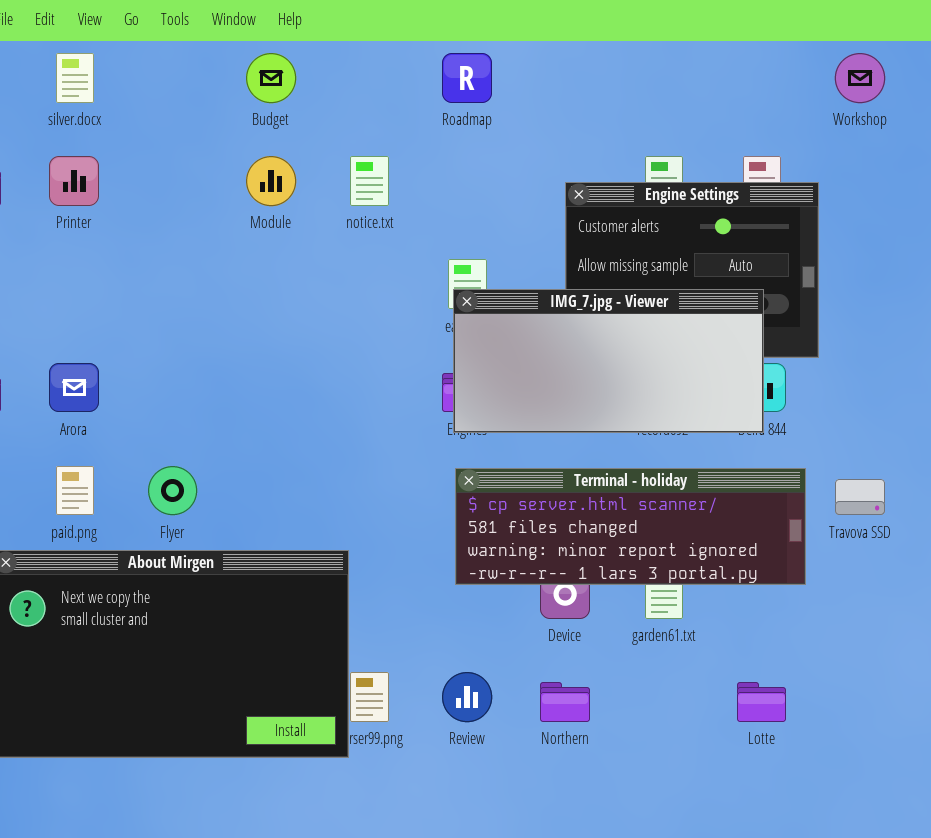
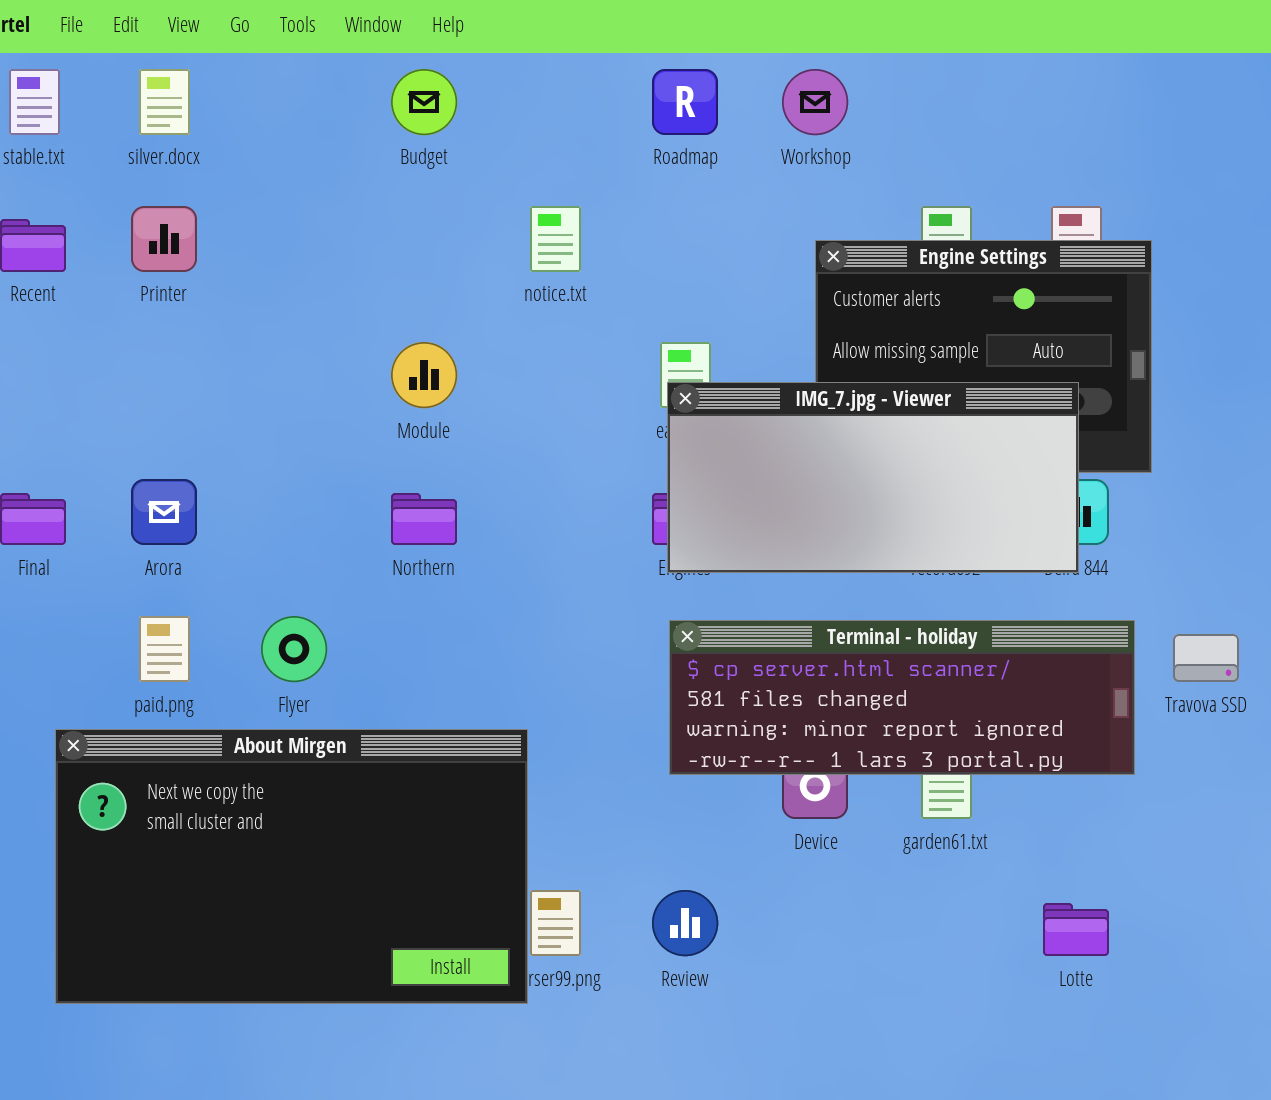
Workshop: [835,53,885,103] -> [782,69,848,135], moved
Module: [246,156,296,206] -> [391,342,457,408], moved
Northern: [540,682,590,722] -> [391,493,457,545], moved

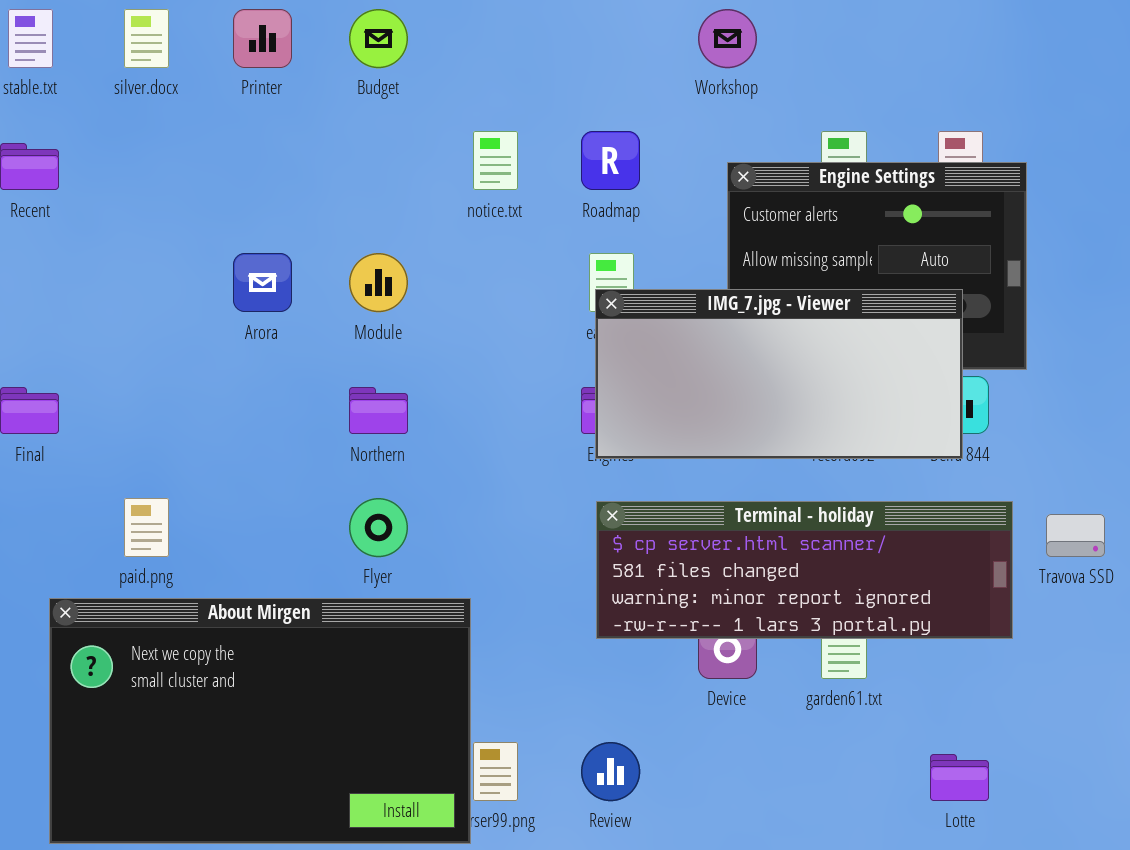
Roadmap: [652,69,718,135] -> [581,131,640,190], moved
Printer: [131,206,197,272] -> [233,9,292,68], moved
Arora: [131,479,197,545] -> [233,253,292,312], moved
Flyer: [261,616,327,682] -> [349,498,408,557], moved

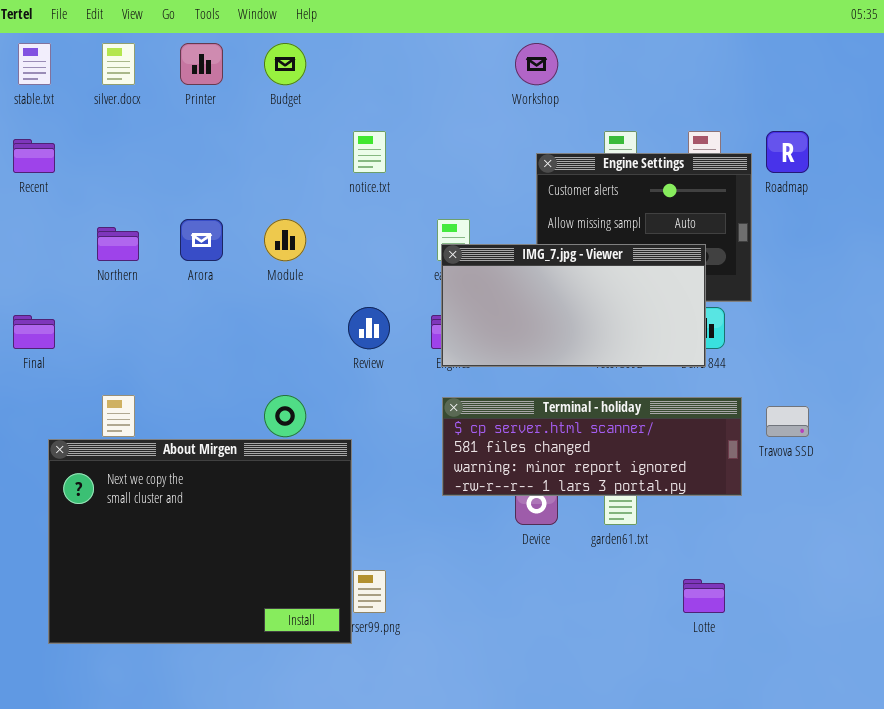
Roadmap: [581,131,640,190] -> [766,131,809,173], moved
Northern: [349,387,408,434] -> [97,227,139,261], moved
About Mirgen: [49,598,471,844] -> [48,439,352,644], resized
Review: [581,742,640,801] -> [348,307,390,349], moved

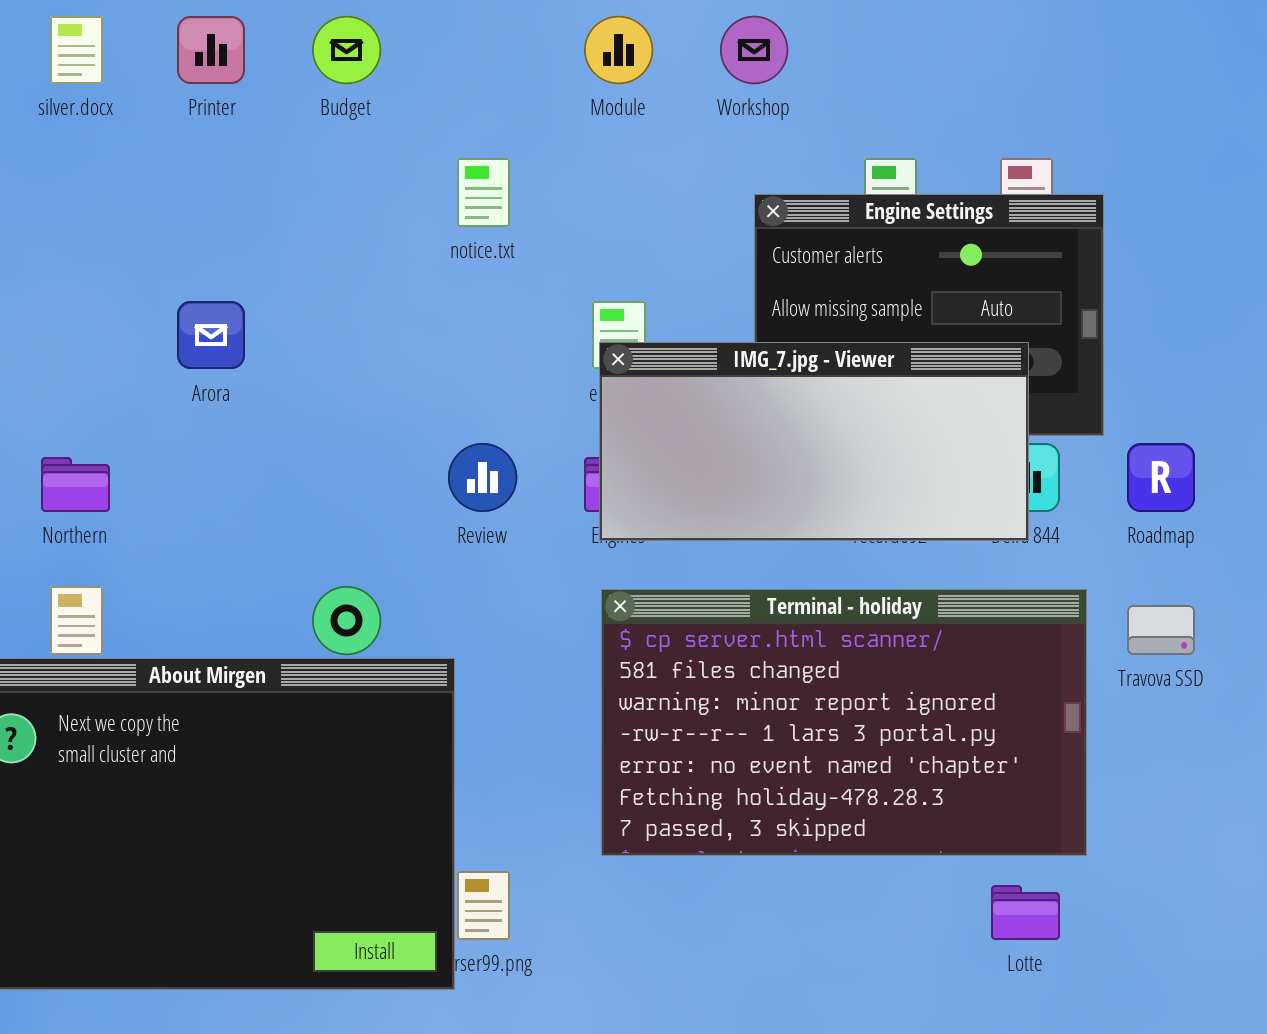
Roadmap: [766,131,809,173] -> [1127,443,1195,512], moved
Module: [264,219,306,261] -> [584,16,653,84], moved
Northern: [97,227,139,261] -> [41,457,110,512], moved
Terminal - holiday: [442,397,742,496] -> [601,589,1087,856], resized

